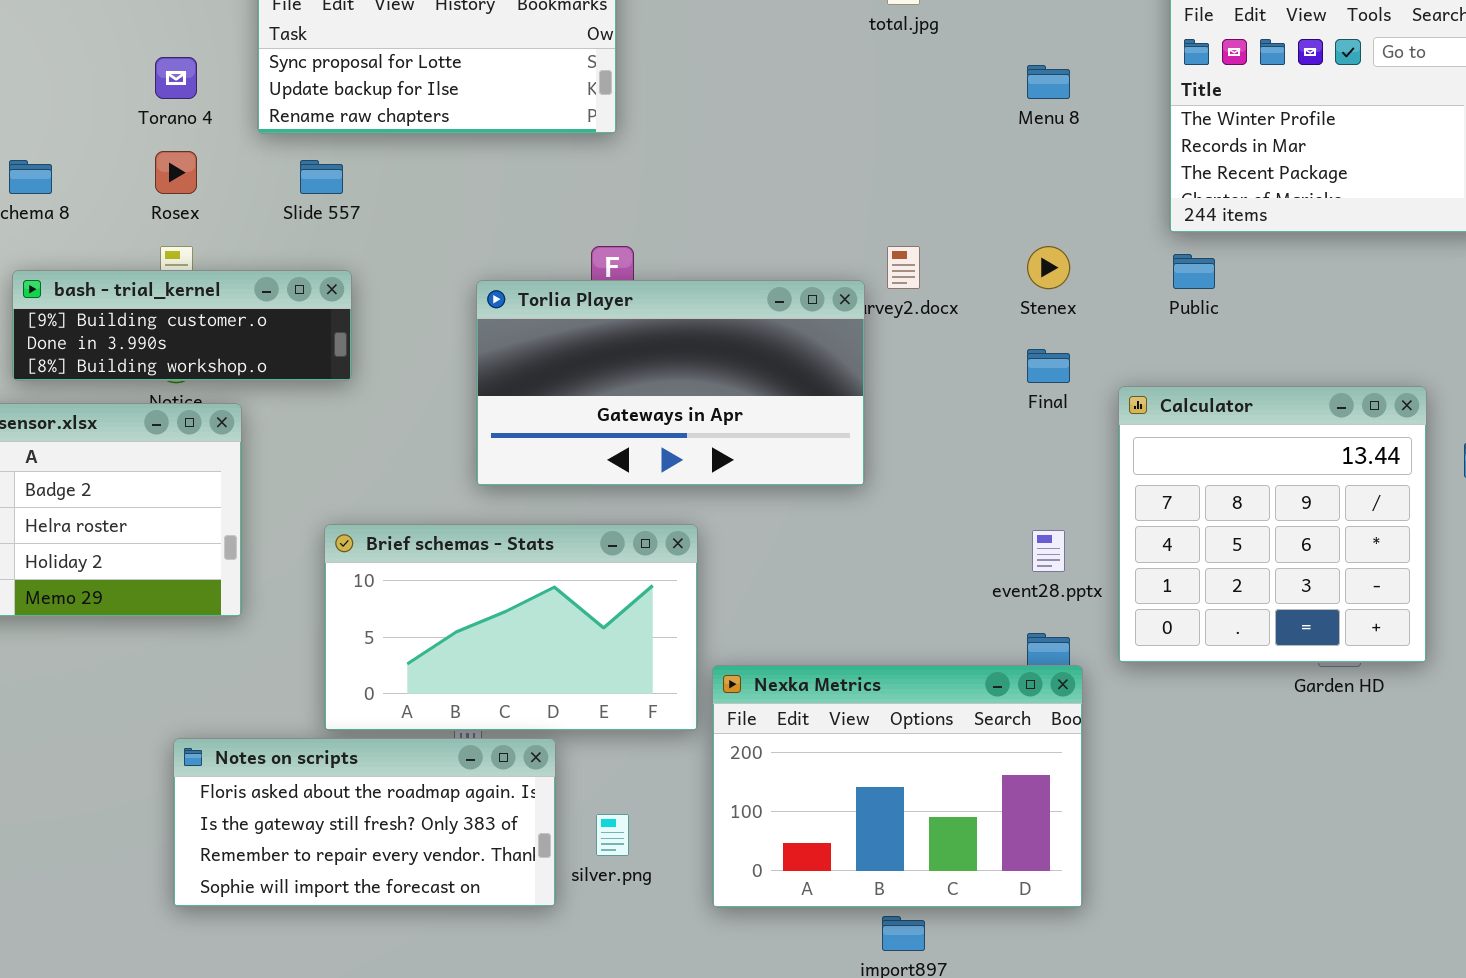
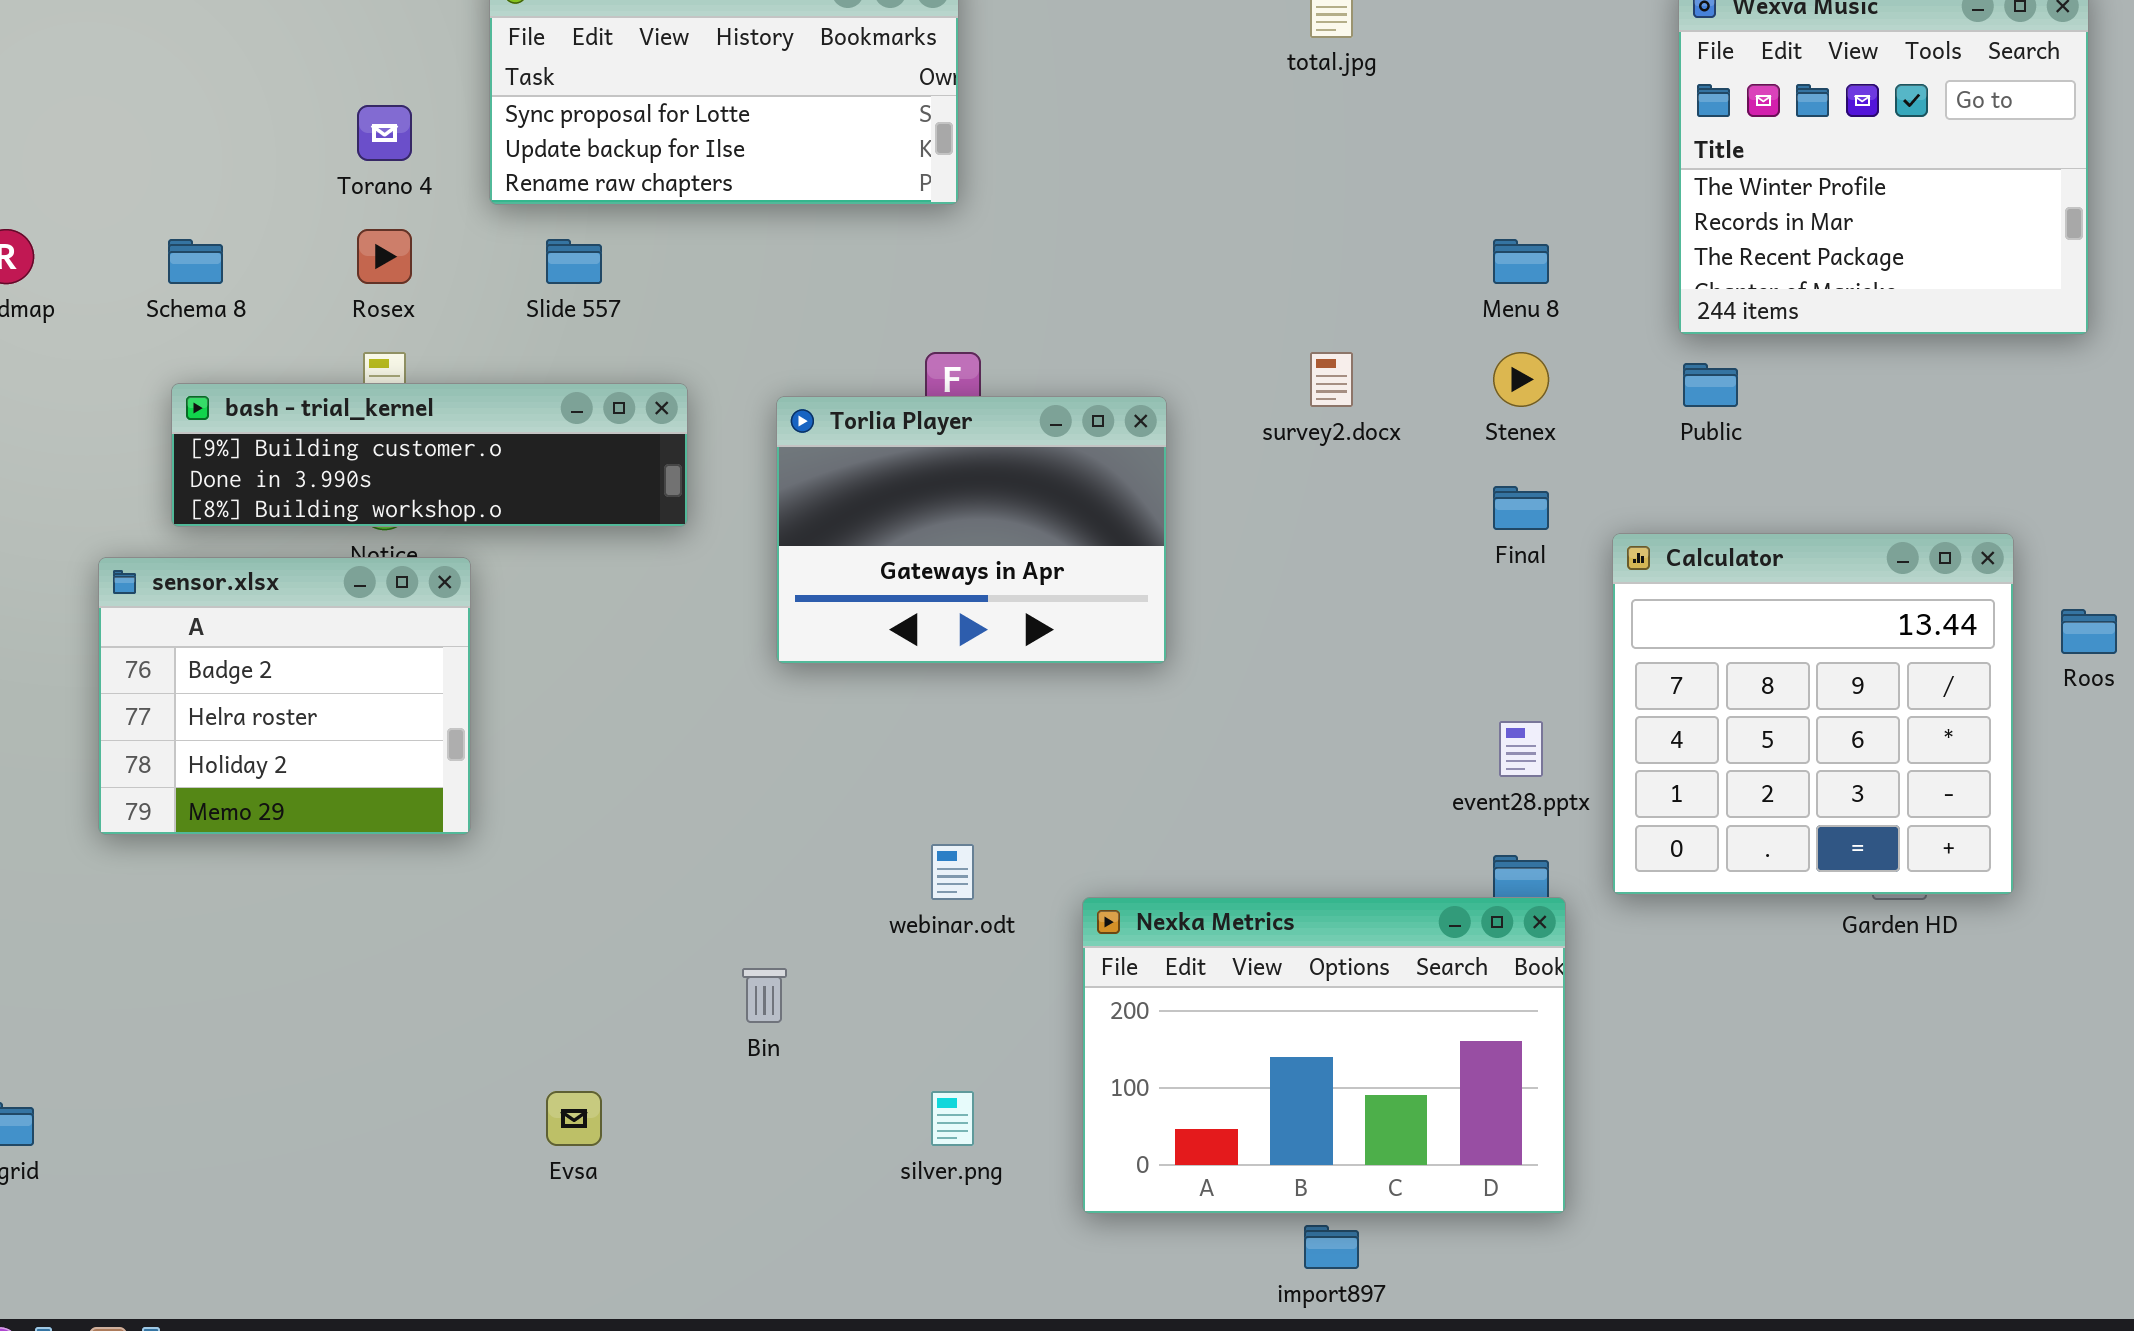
Menu 8: [1027,65,1070,99] -> [1493,239,1549,284], moved
bash - trial_kernel: [12,270,352,381] -> [171,383,688,527], resized
Torlia Player: [476,280,865,486] -> [776,396,1167,664], resized
Brief schemas - Stats: [324,524,698,731] -> none, closed
Notes on scripts: [173,738,556,907] -> none, closed

